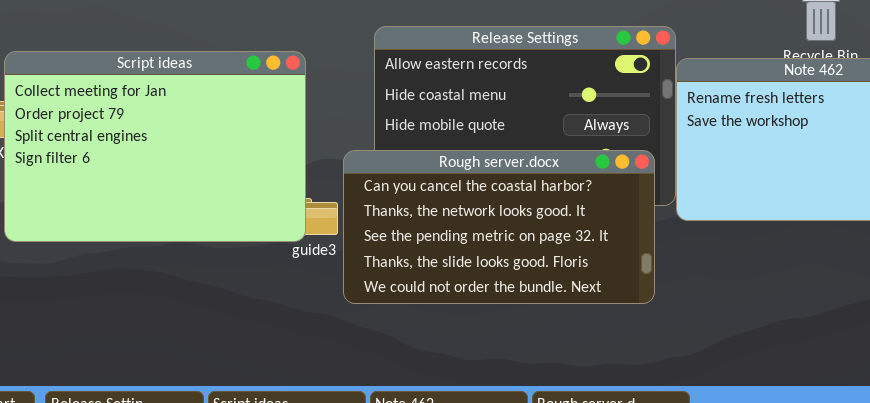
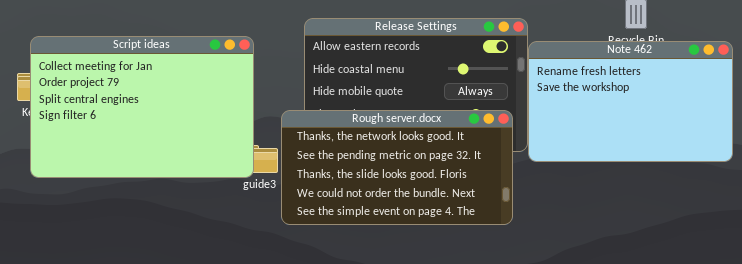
Rough server.docx: [343,150,655,304] -> [281,110,513,225], scrolled down 1 row

